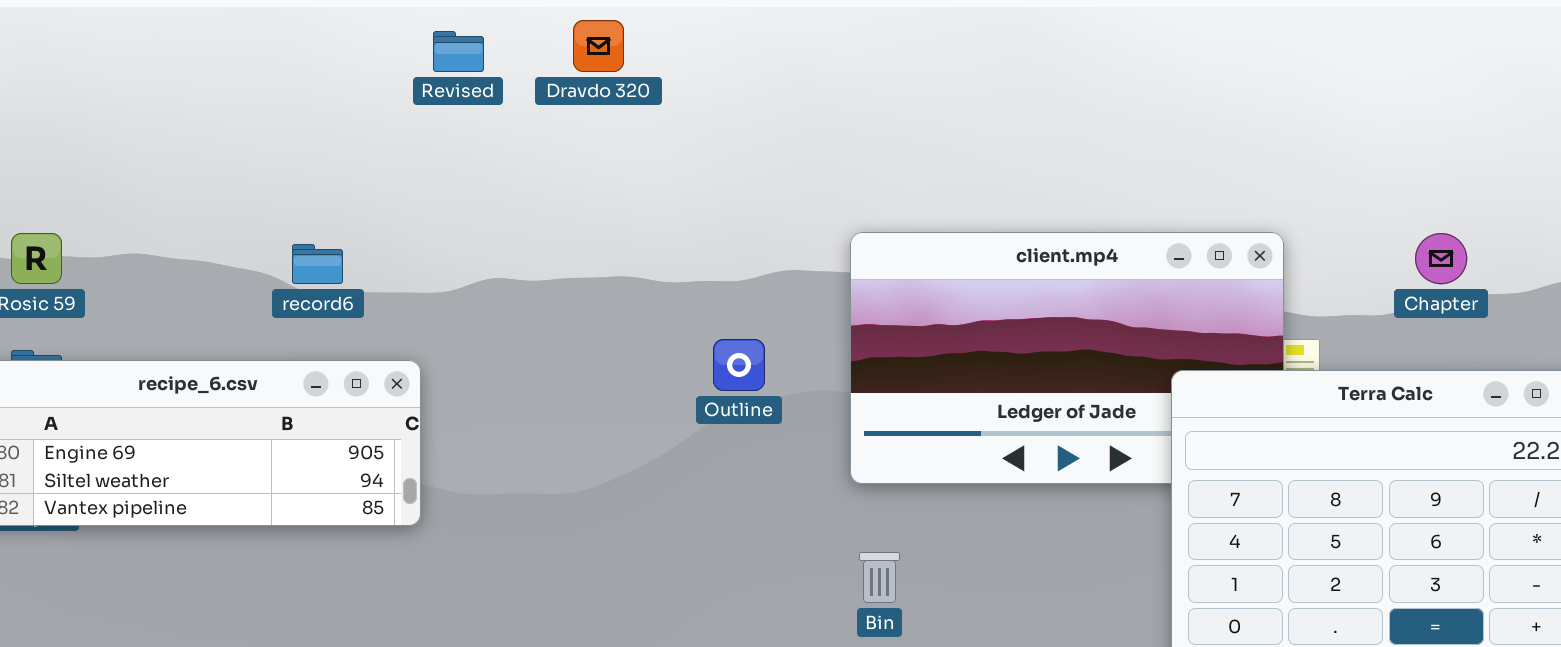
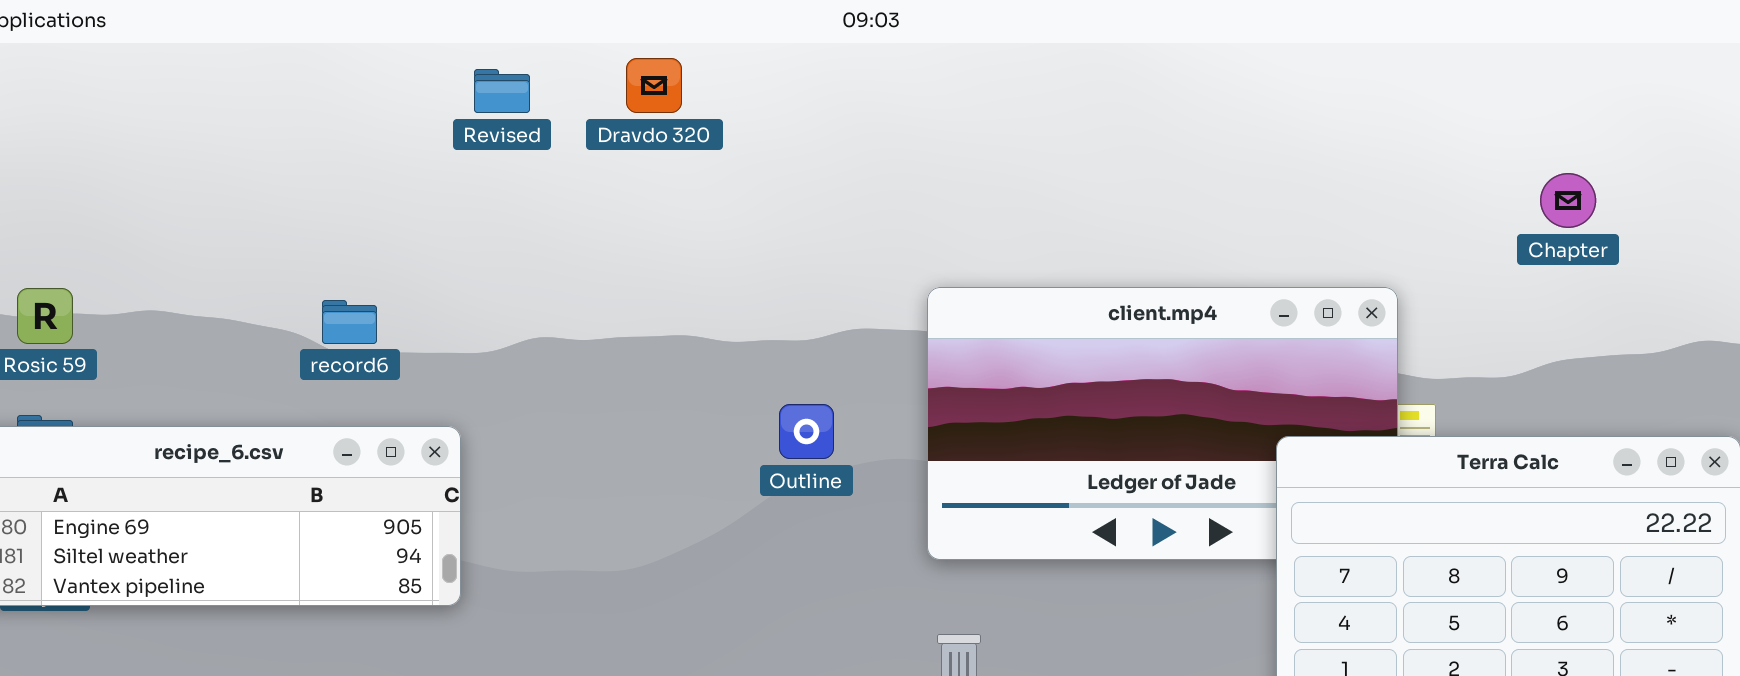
Chapter: [1415,233,1467,284] -> [1540,173,1596,228], moved

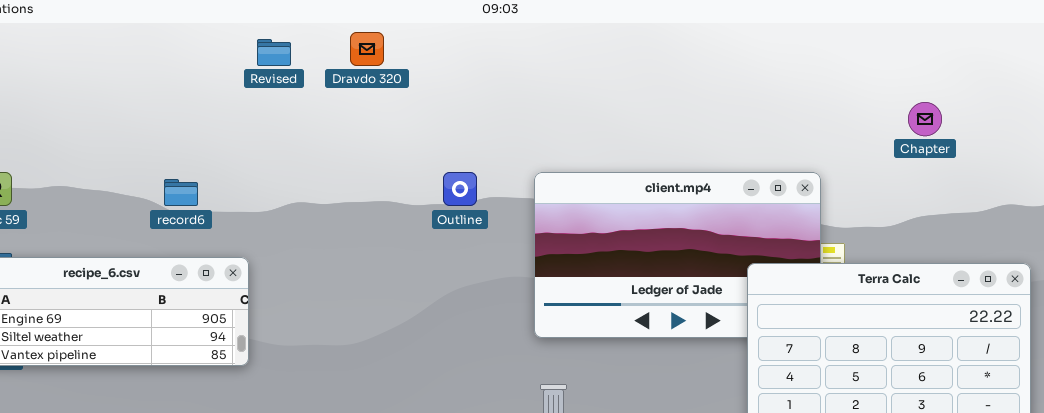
Outline: [779,404,834,459] -> [443,172,477,206], moved

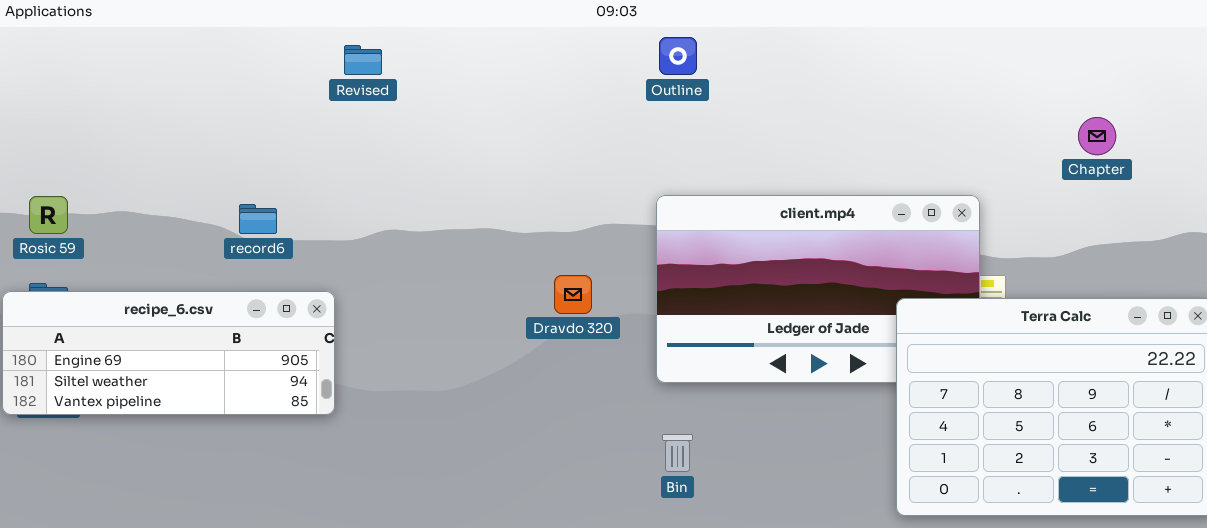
Dravdo 320: [350,32,384,66] -> [554,275,592,314], moved
Outline: [443,172,477,206] -> [659,37,697,75], moved

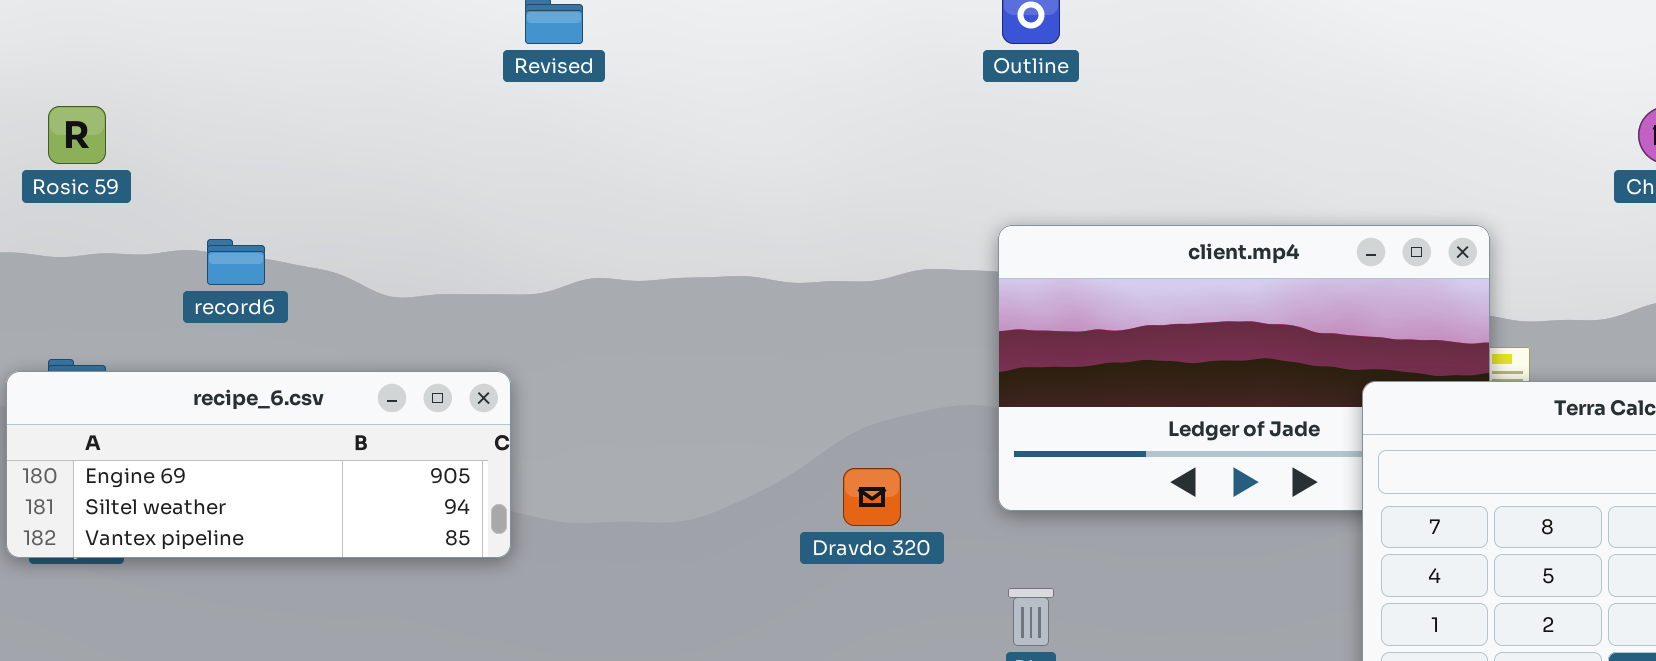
Rosic 59: [29,196,68,234] -> [48,106,106,164], moved
record6: [239,204,277,234] -> [207,239,265,285], moved
Dravdo 320: [554,275,592,314] -> [843,468,901,526], moved

